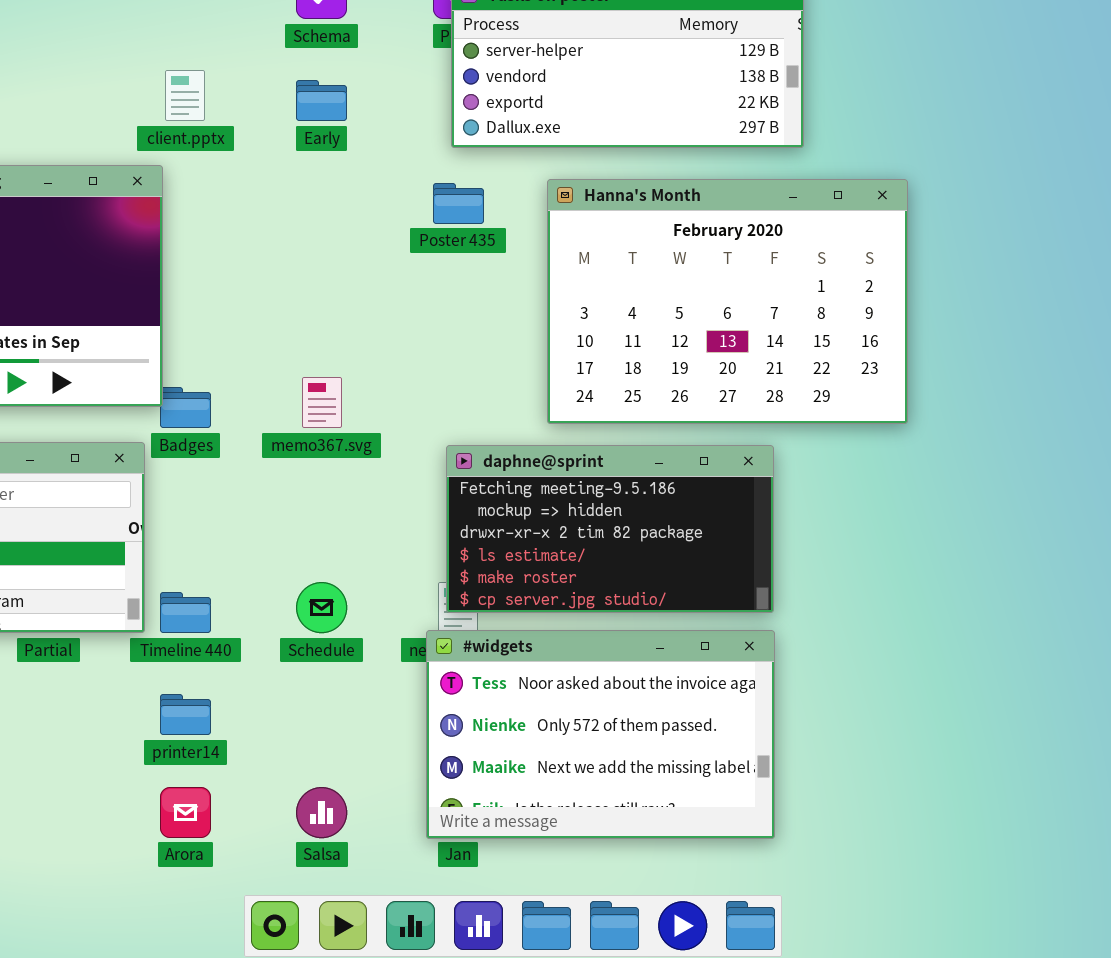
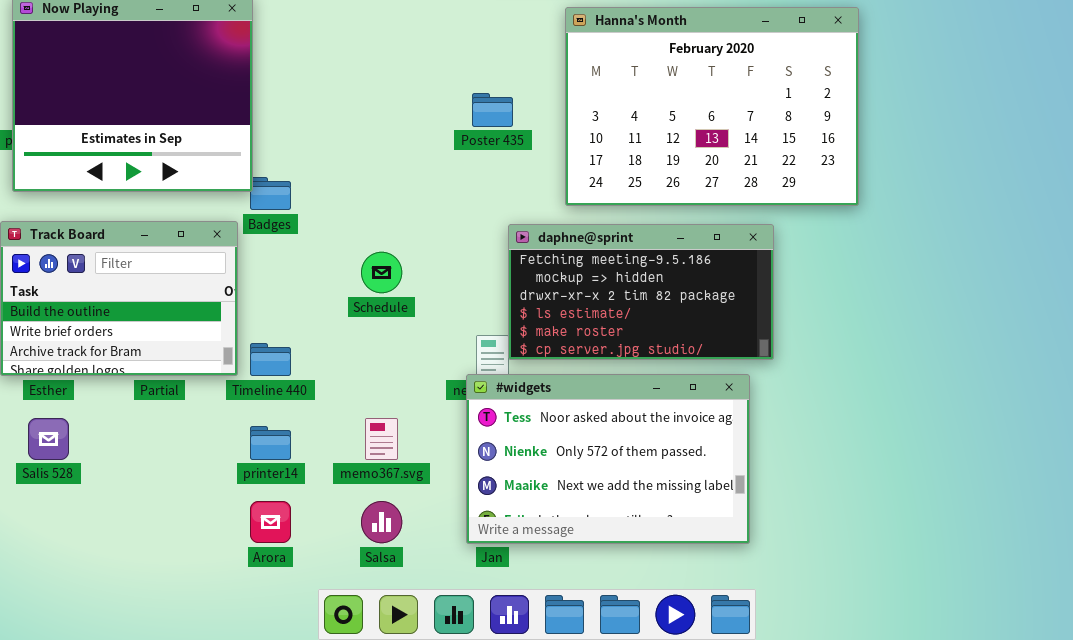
Poster 435: [433,183,484,224] -> [472,93,513,127], moved
memo367.svg: [302,377,342,428] -> [365,418,398,460], moved
daphne@sprint: [446,445,774,613] -> [508,224,774,360], moved
Schedule: [296,582,347,633] -> [361,252,402,293], moved

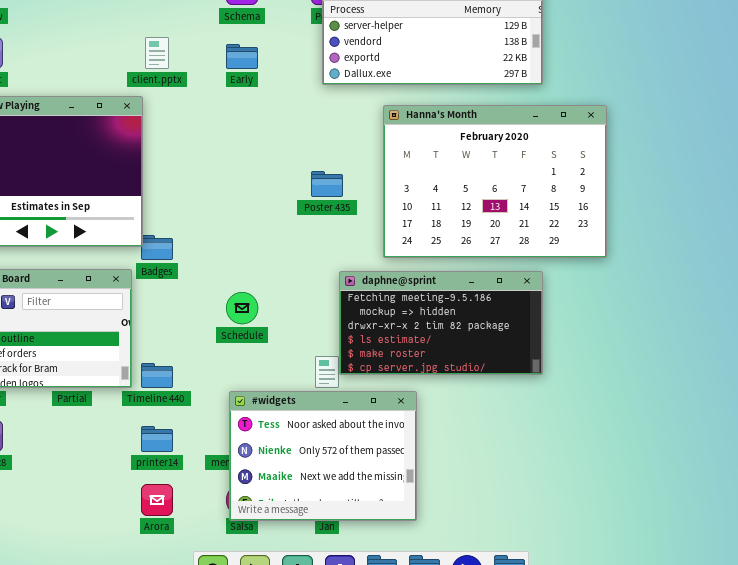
#widgets: [466,374,750,544] -> [229,391,417,521], moved, resized

